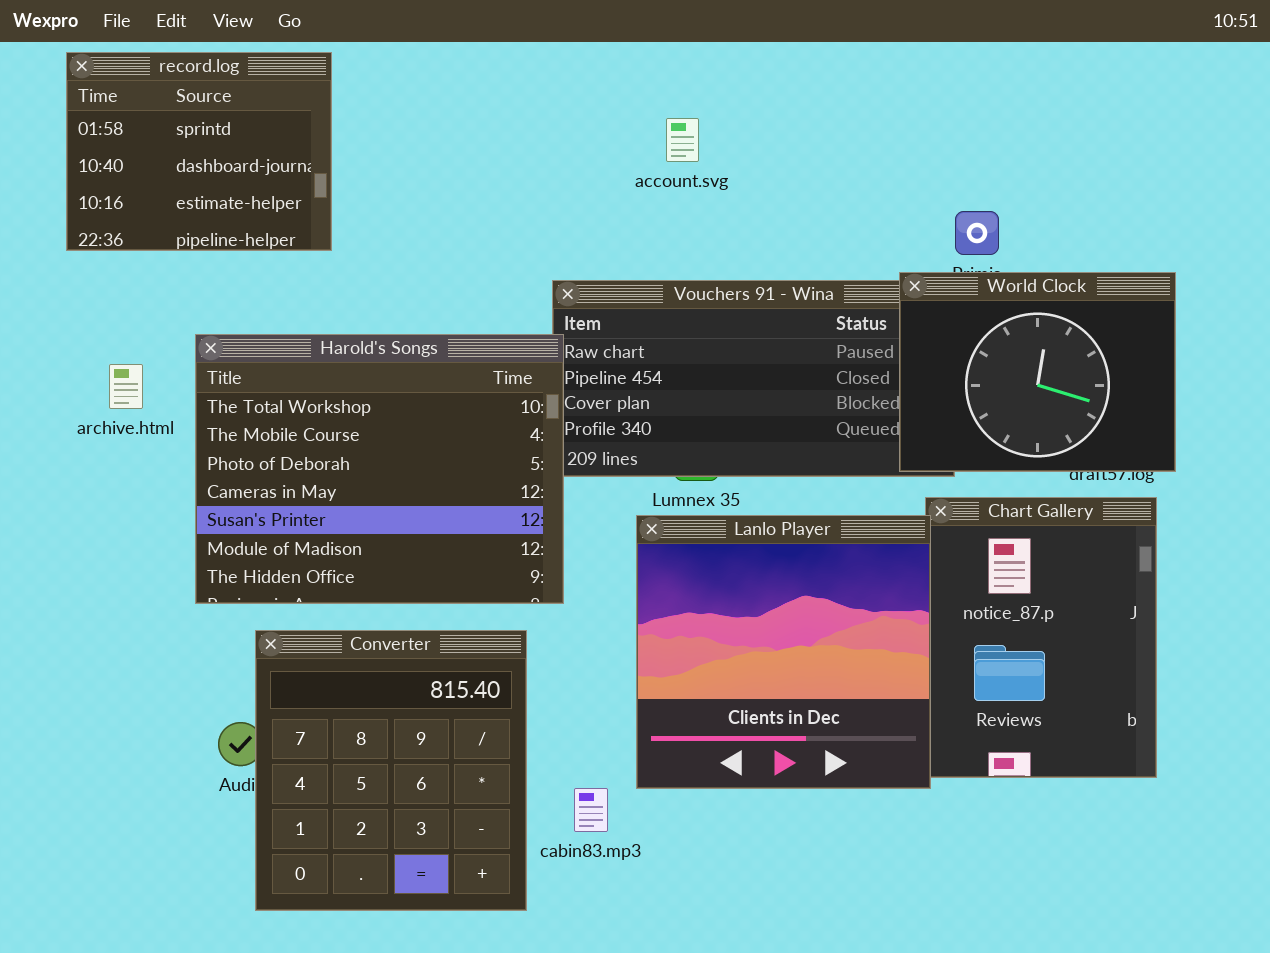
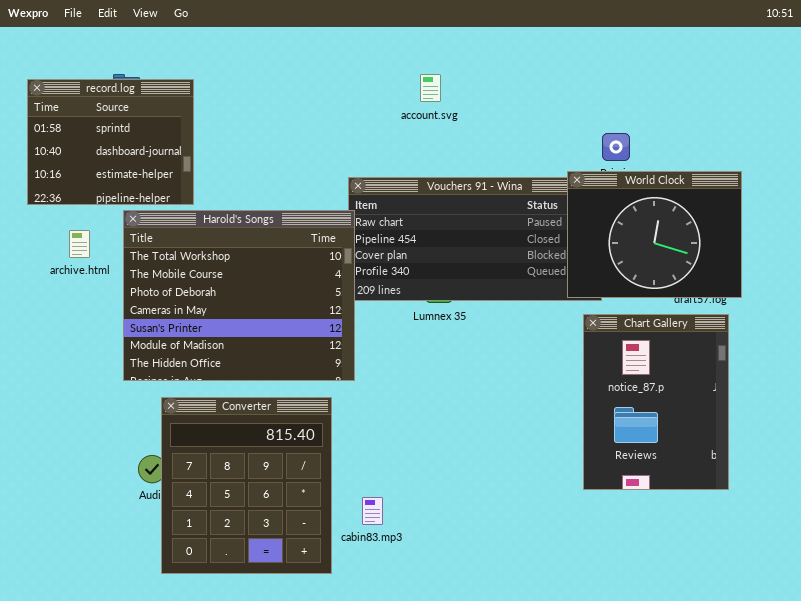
record.log: [66,52,332,251] -> [27,79,194,205], moved
Lanlo Player: [636,515,931,789] -> none, closed

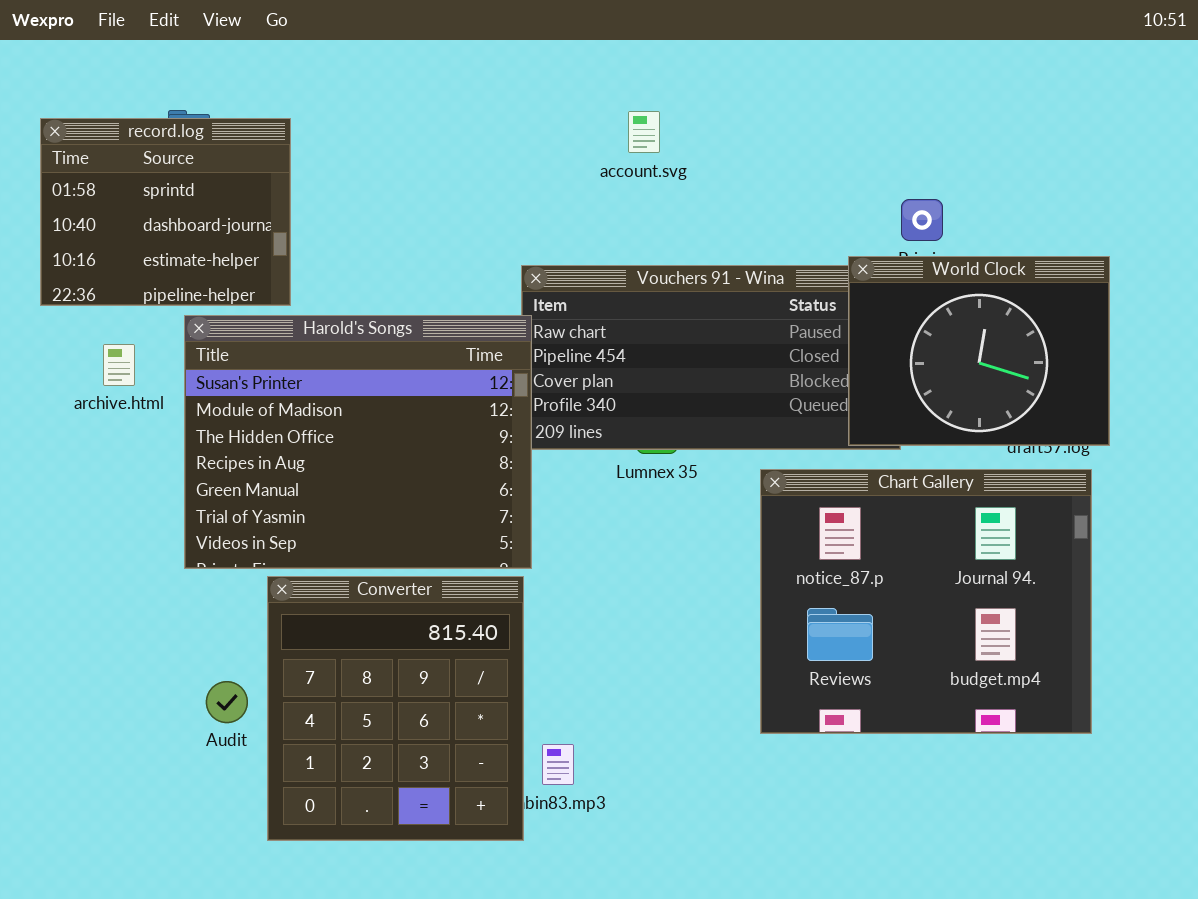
Harold's Songs: [123,210,355,381] -> [184,315,532,569], scrolled down 4 rows
Chart Gallery: [583,314,729,490] -> [760,469,1092,734], resized
Converter: [161,397,332,574] -> [267,576,524,841], moved

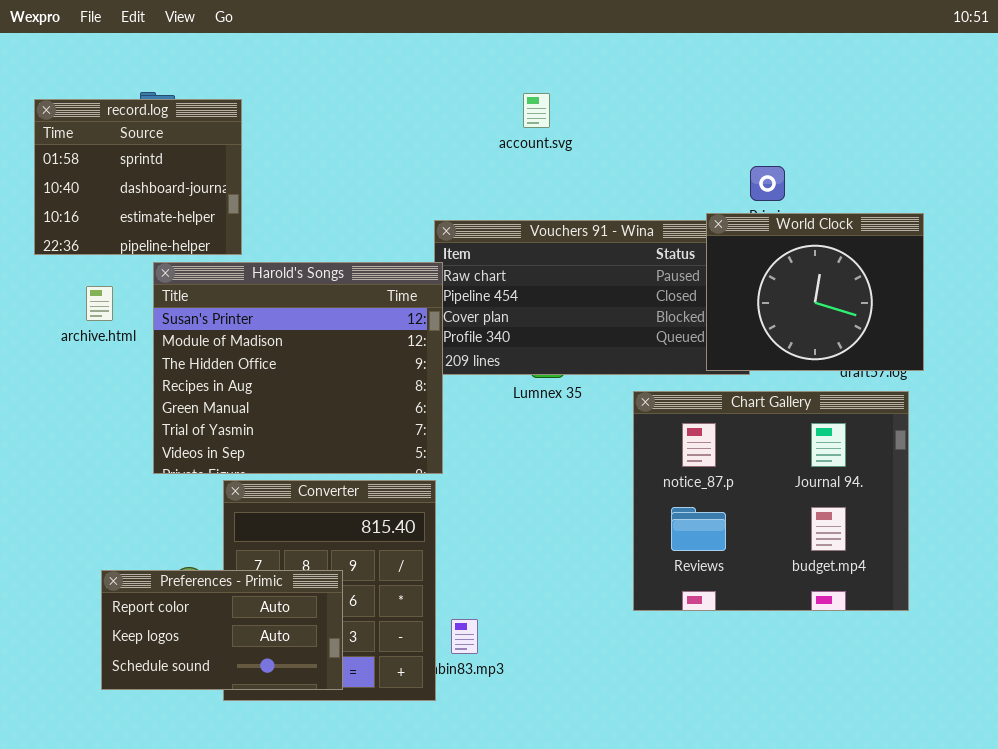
Preferences - Primic: none -> [101,570,343,690], opened

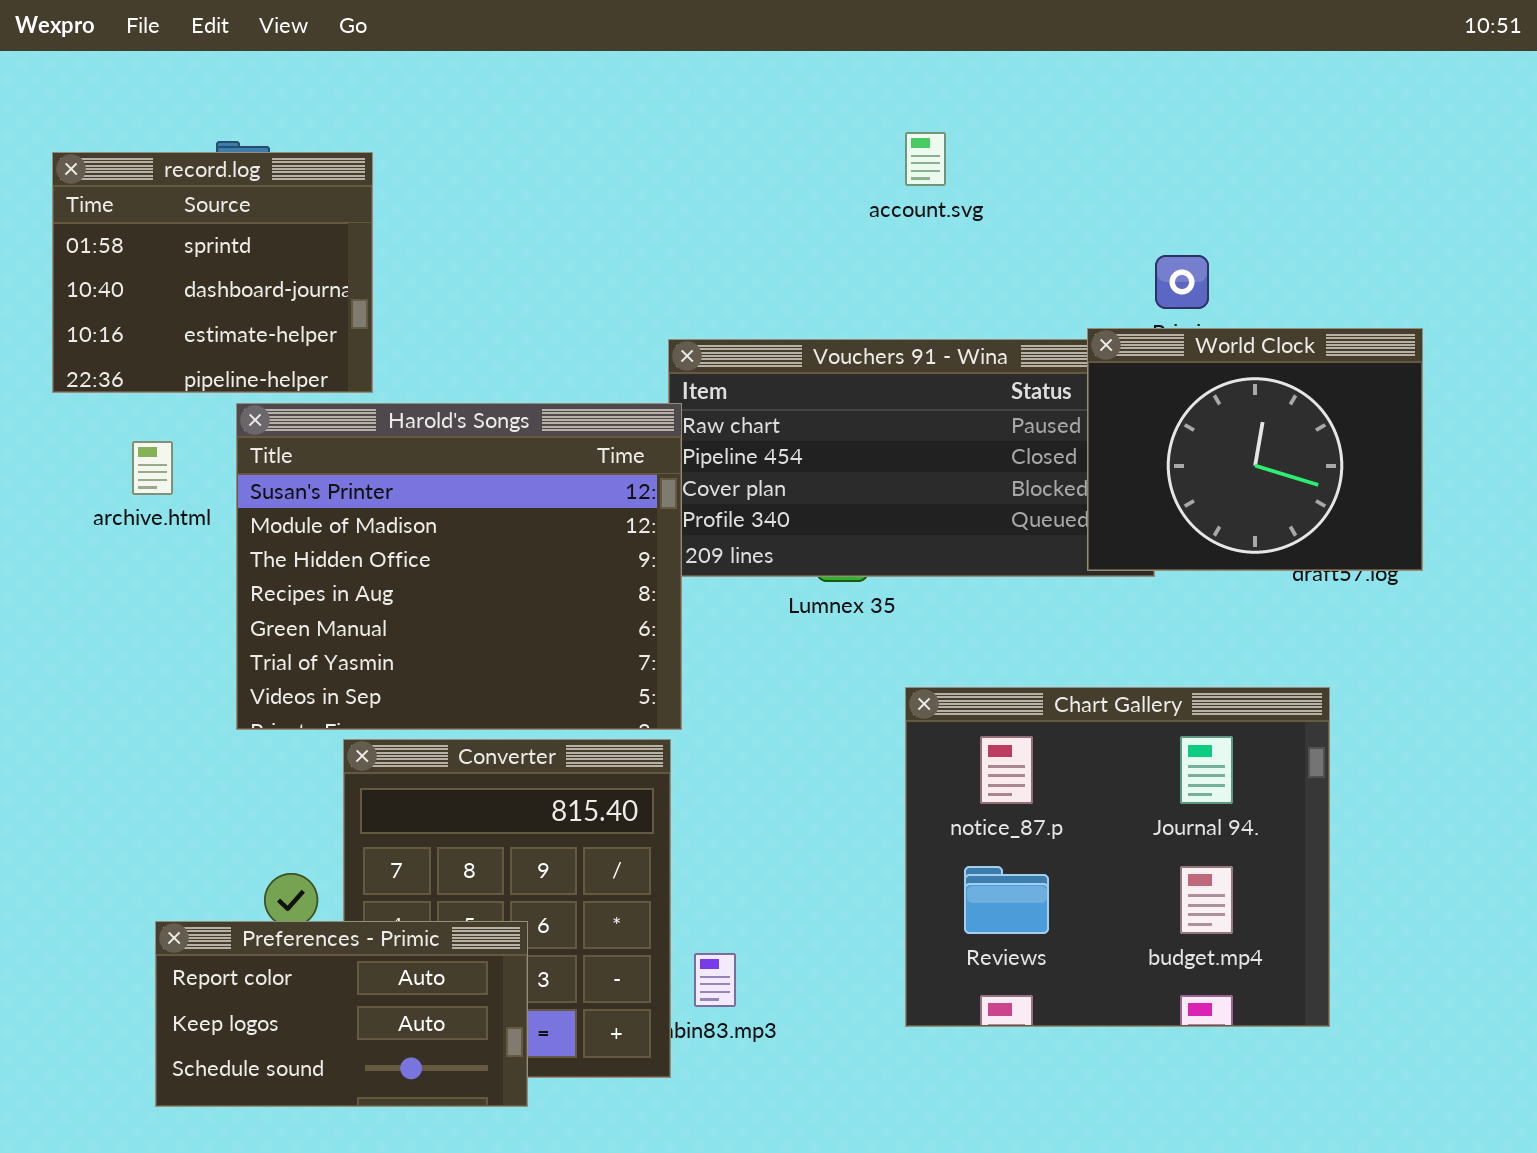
account.svg: [523,93,550,128] -> [905,132,946,186], moved
Chart Gallery: [633,391,909,611] -> [905,687,1330,1027], moved
Preferences - Primic: [101,570,343,690] -> [155,921,528,1107], moved

